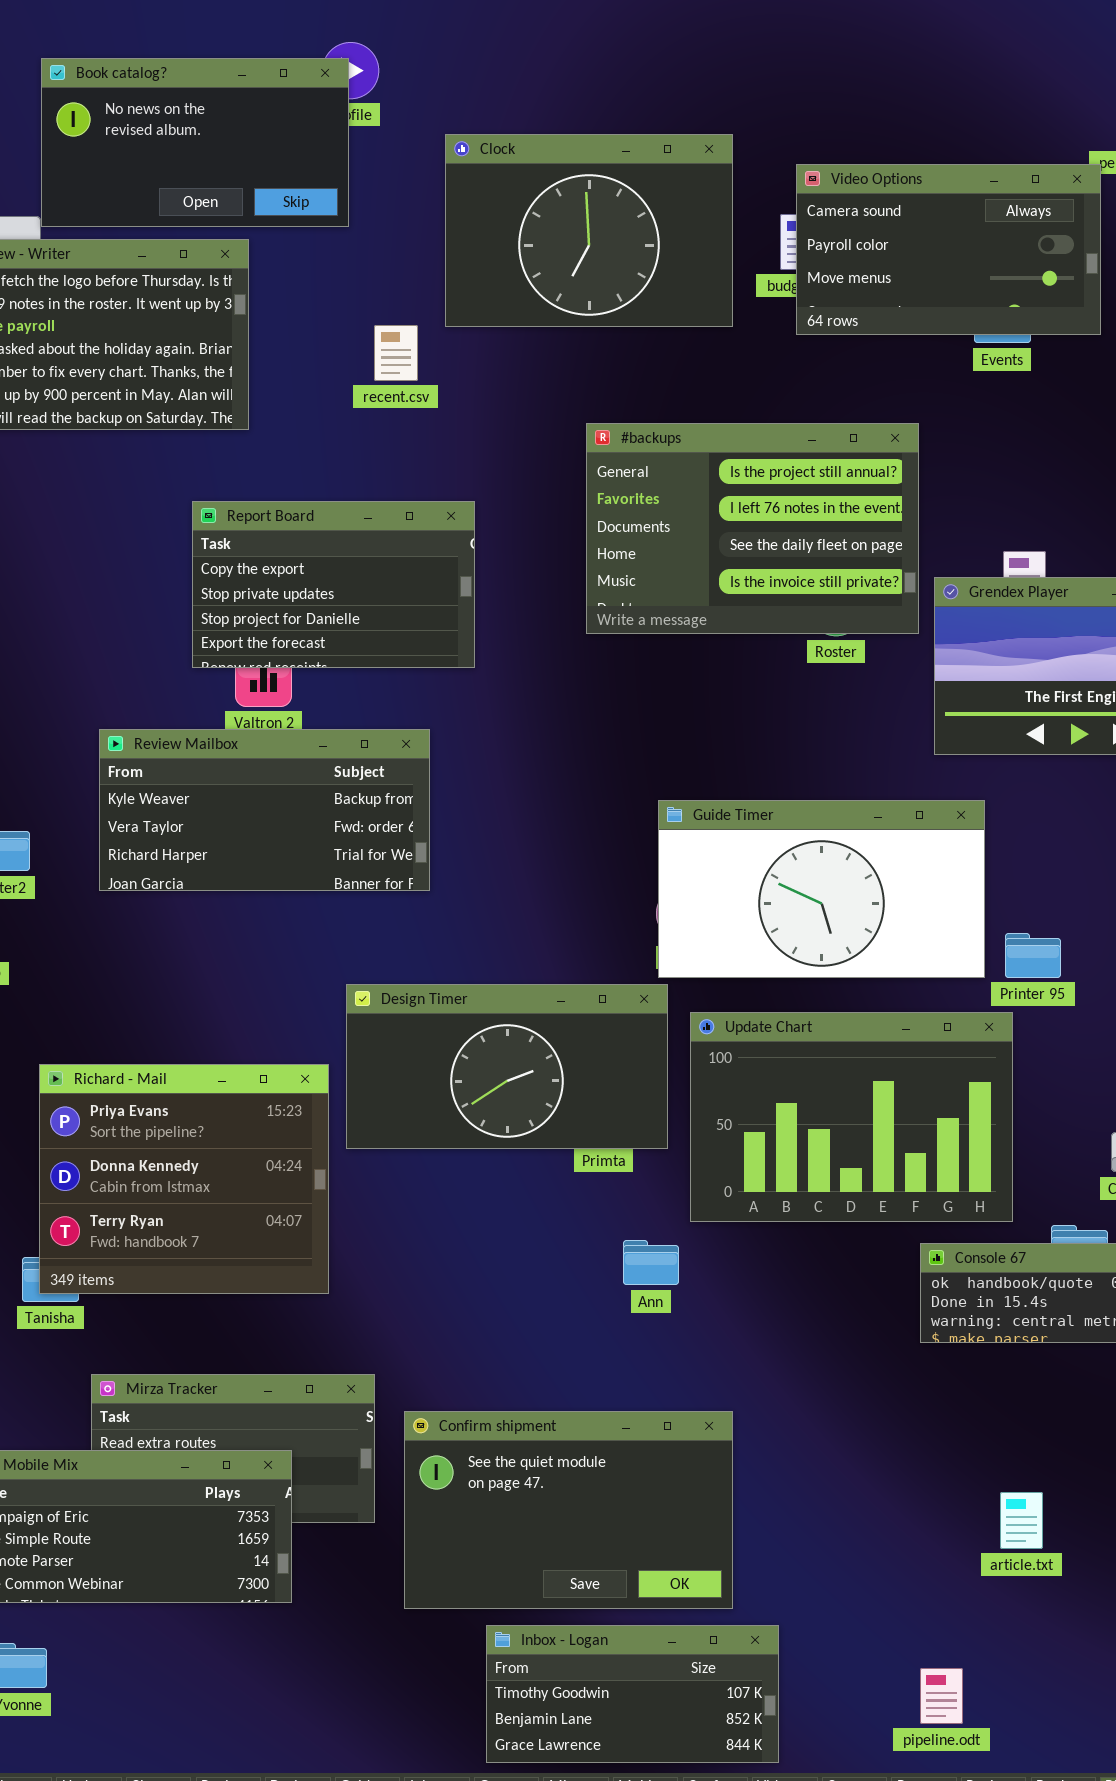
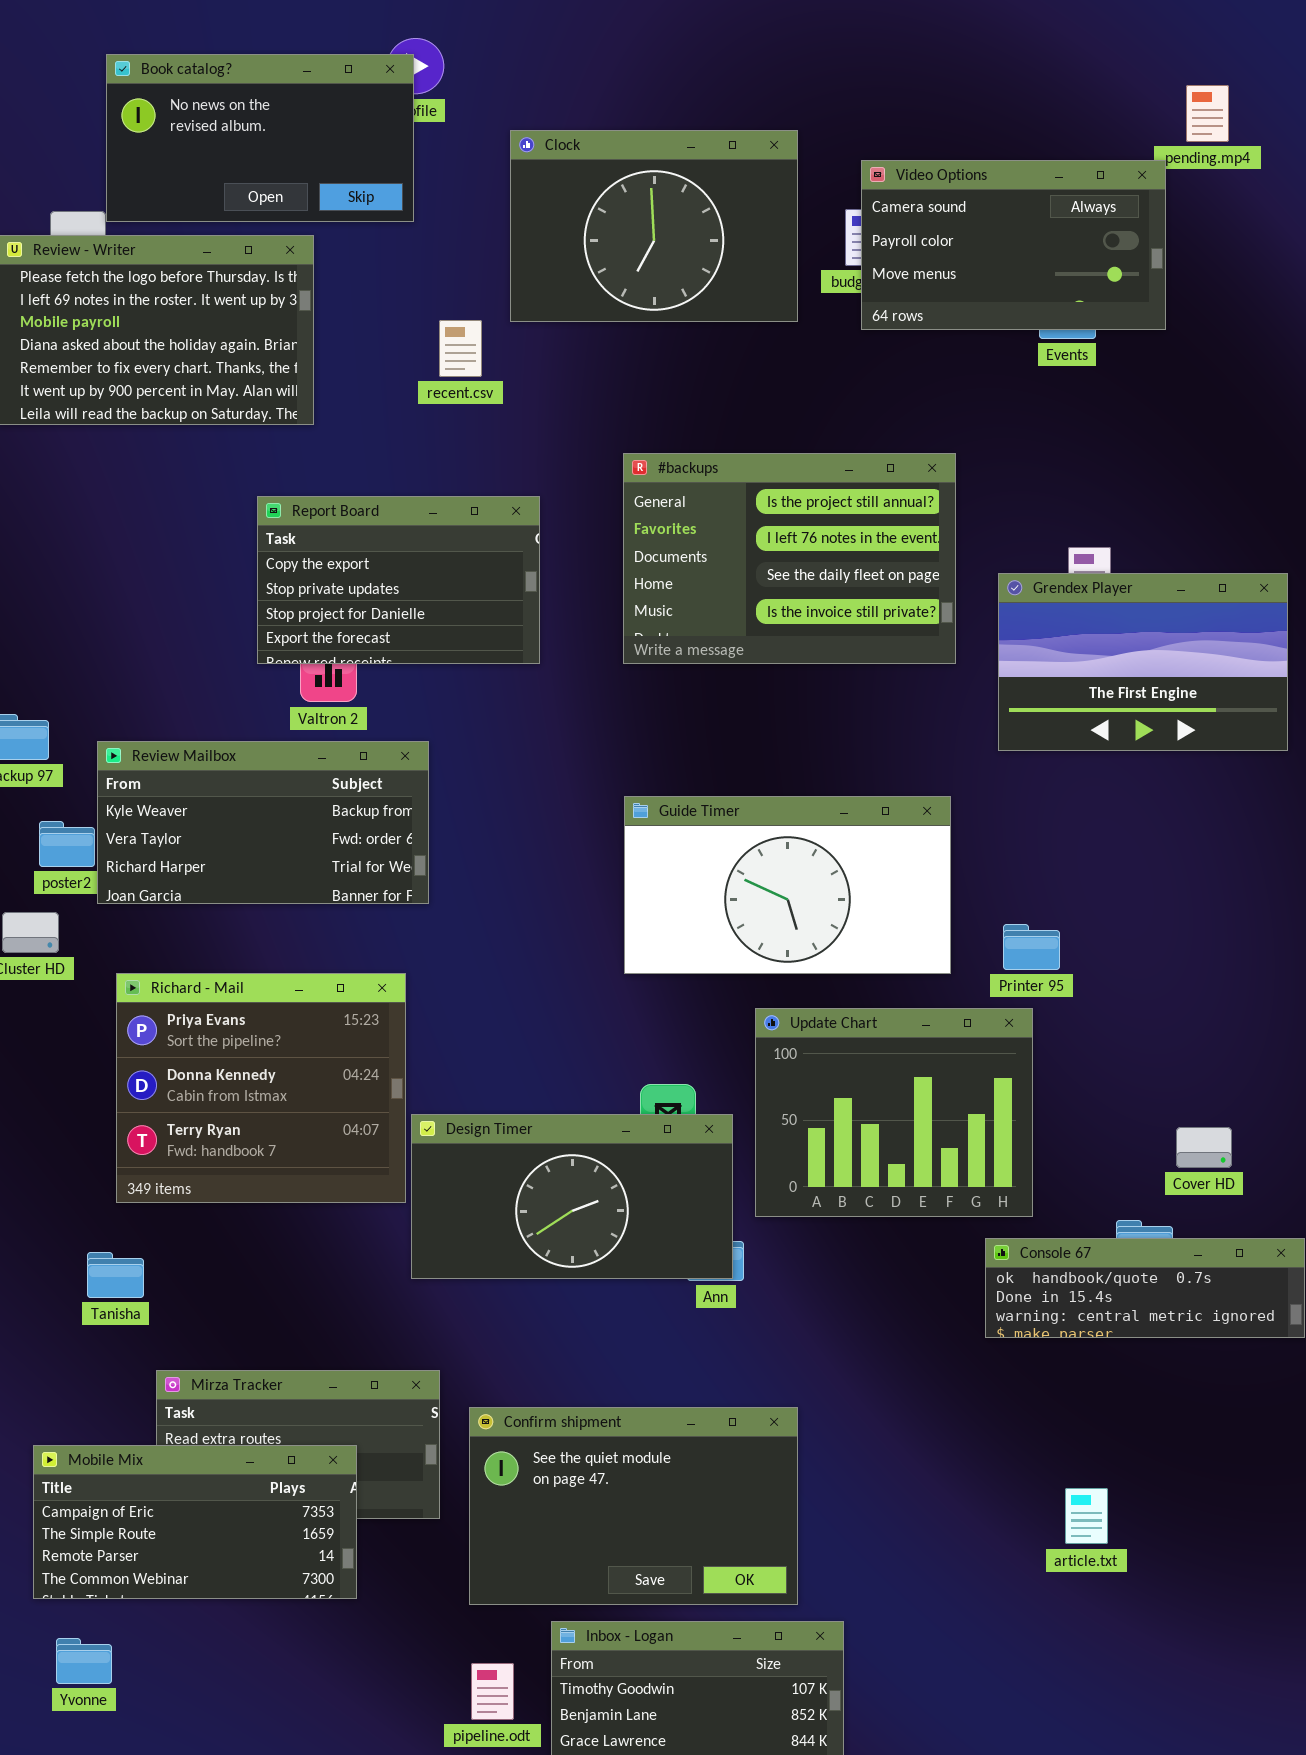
#backups: [586,423,919,634] -> [623,453,956,664], moved
Review Mailbox: [99,729,430,891] -> [97,741,429,904], moved
Guide Timer: [658,800,985,978] -> [624,796,951,974], moved
Printer 95: [1005,933,1061,978] -> [1003,924,1060,970], moved
Design Timer: [346,984,668,1149] -> [411,1114,733,1279], moved
Update Chart: [690,1012,1013,1222] -> [755,1008,1033,1217], resized
Richard - Mail: [39,1064,329,1294] -> [116,973,406,1203], moved
pipeline.odt: [920,1668,963,1724] -> [471,1663,514,1720], moved

